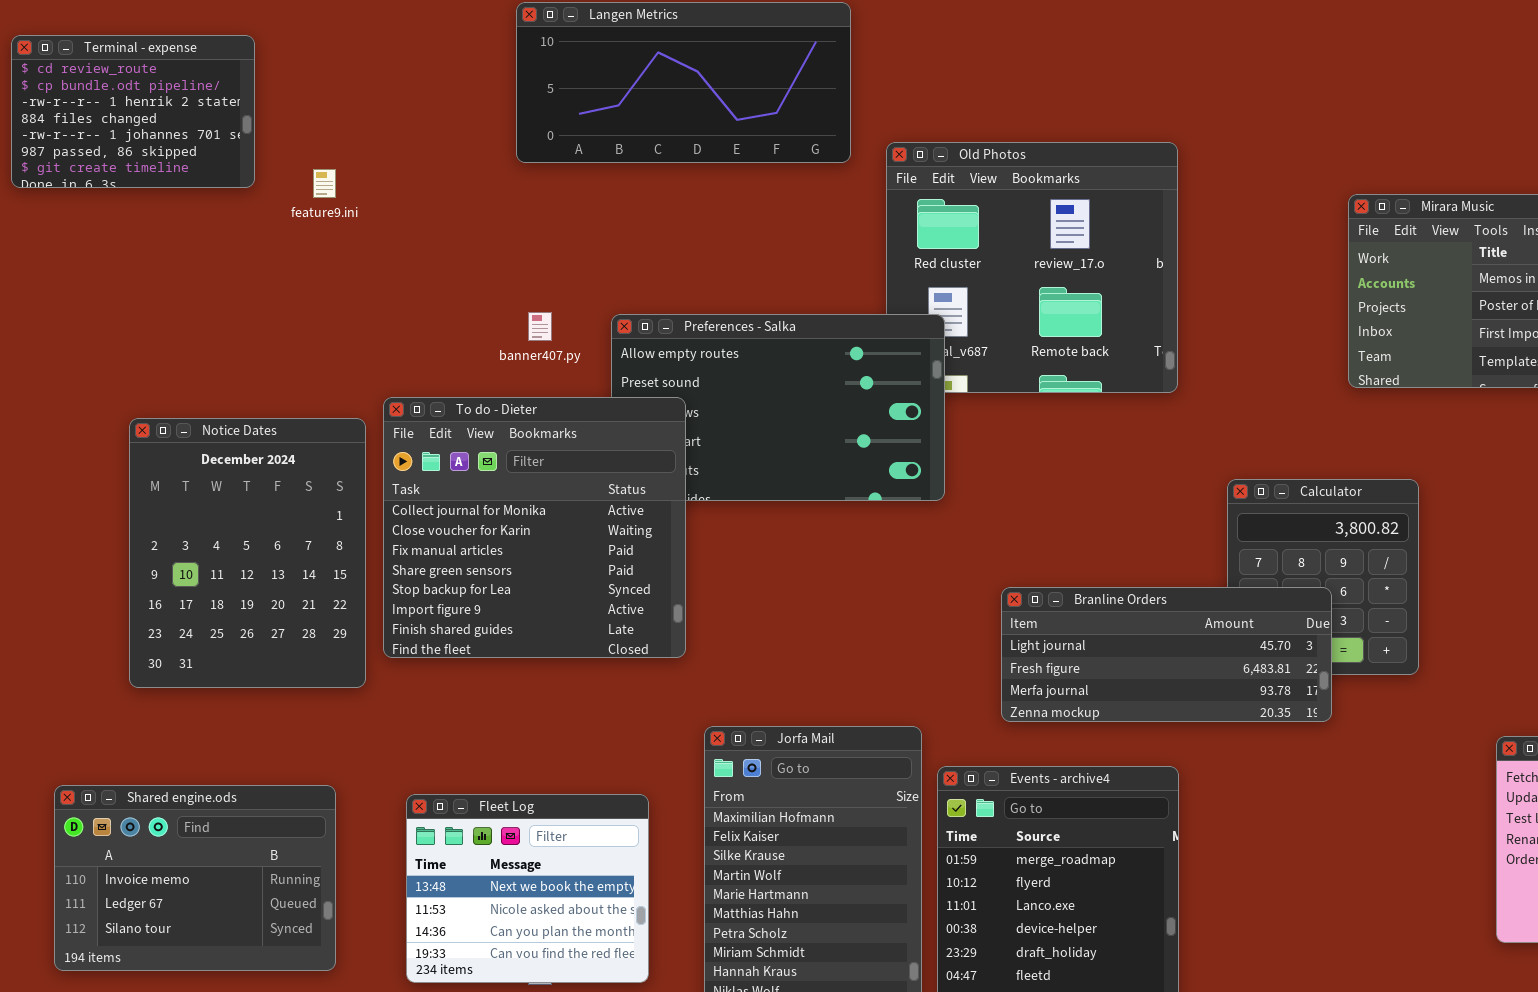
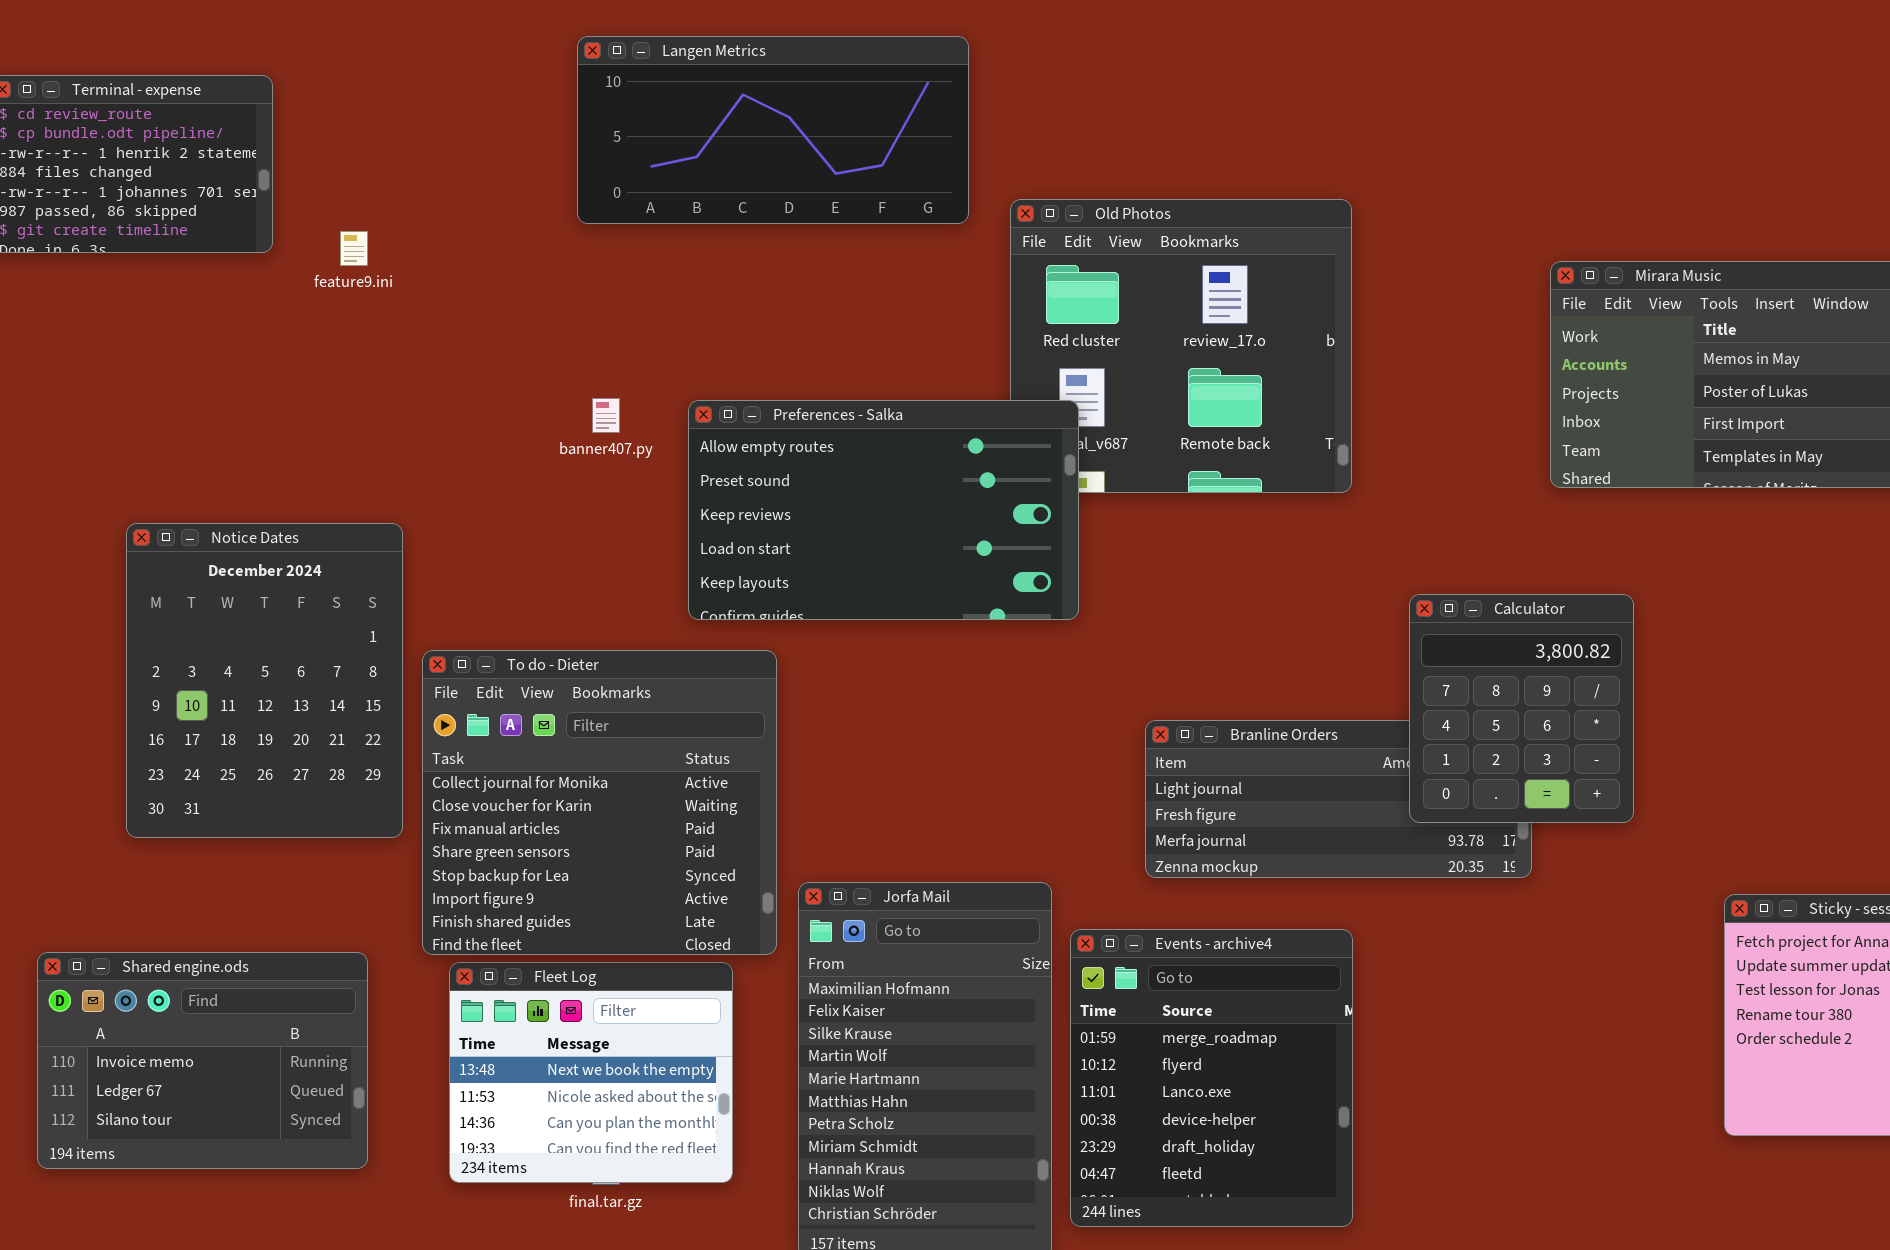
To do - Dieter: [383,397,686,658] -> [422,650,777,955], moved
Calculator: [1227,479,1419,675] -> [1409,594,1634,823], raised

